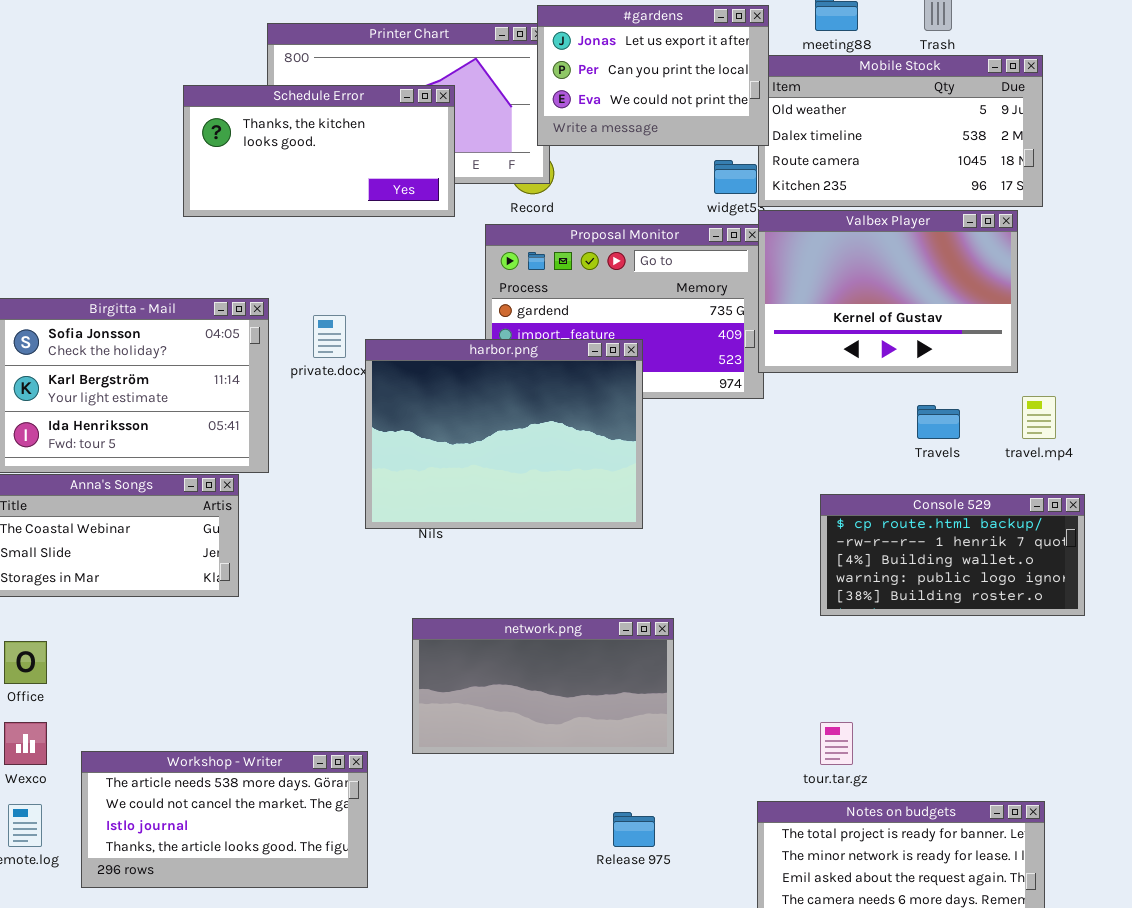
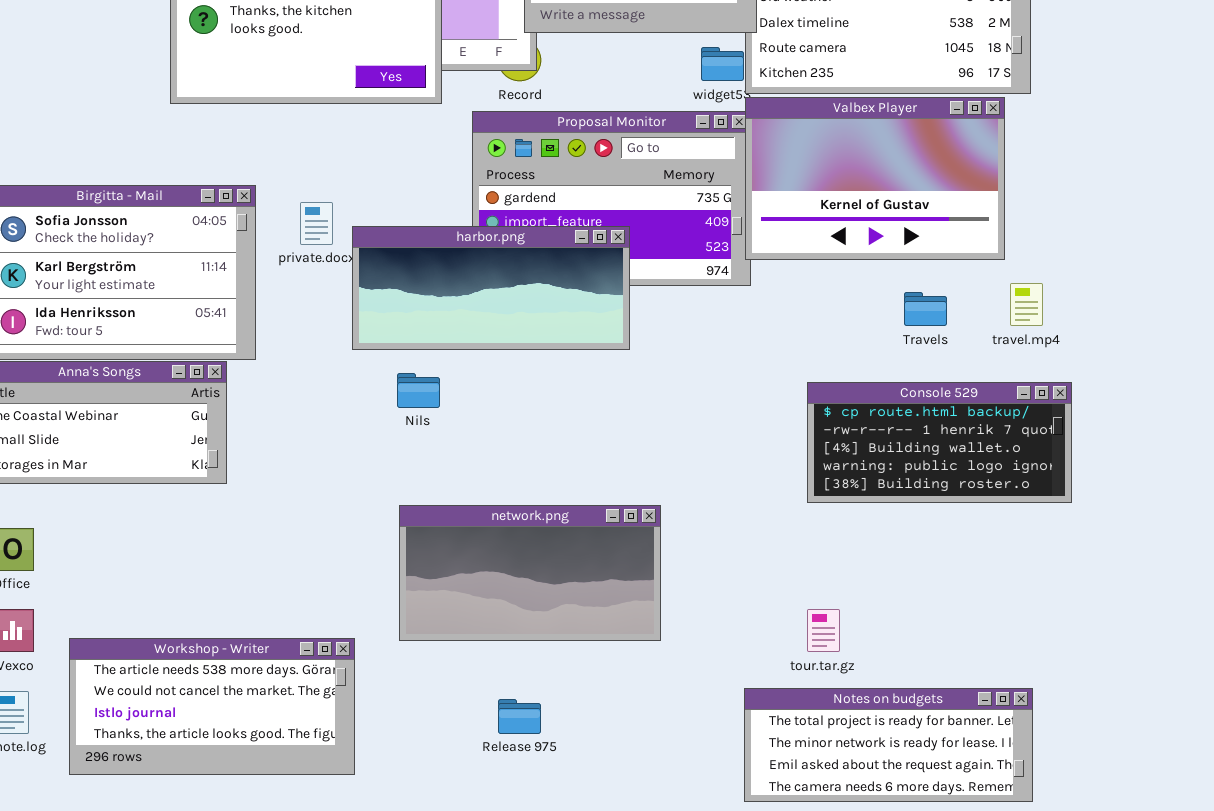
harbor.png: [365,339,643,529] -> [352,226,630,350], resized
Release 975: [613,812,655,847] -> [498,699,541,734], moved

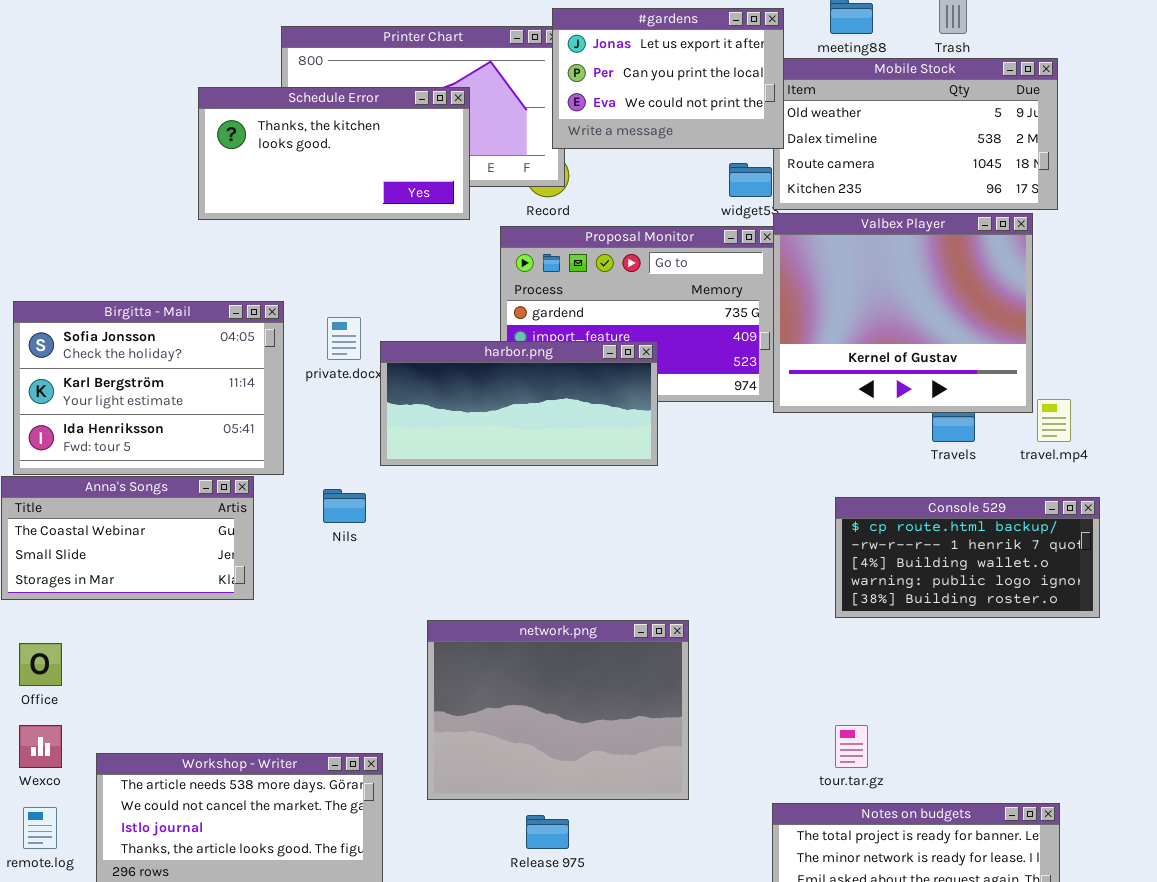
Valbex Player: [745,97,1005,260] -> [773,213,1033,413], resized
Nils: [397,373,440,408] -> [323,489,366,523], moved
network.png: [399,505,661,641] -> [427,620,689,800], resized

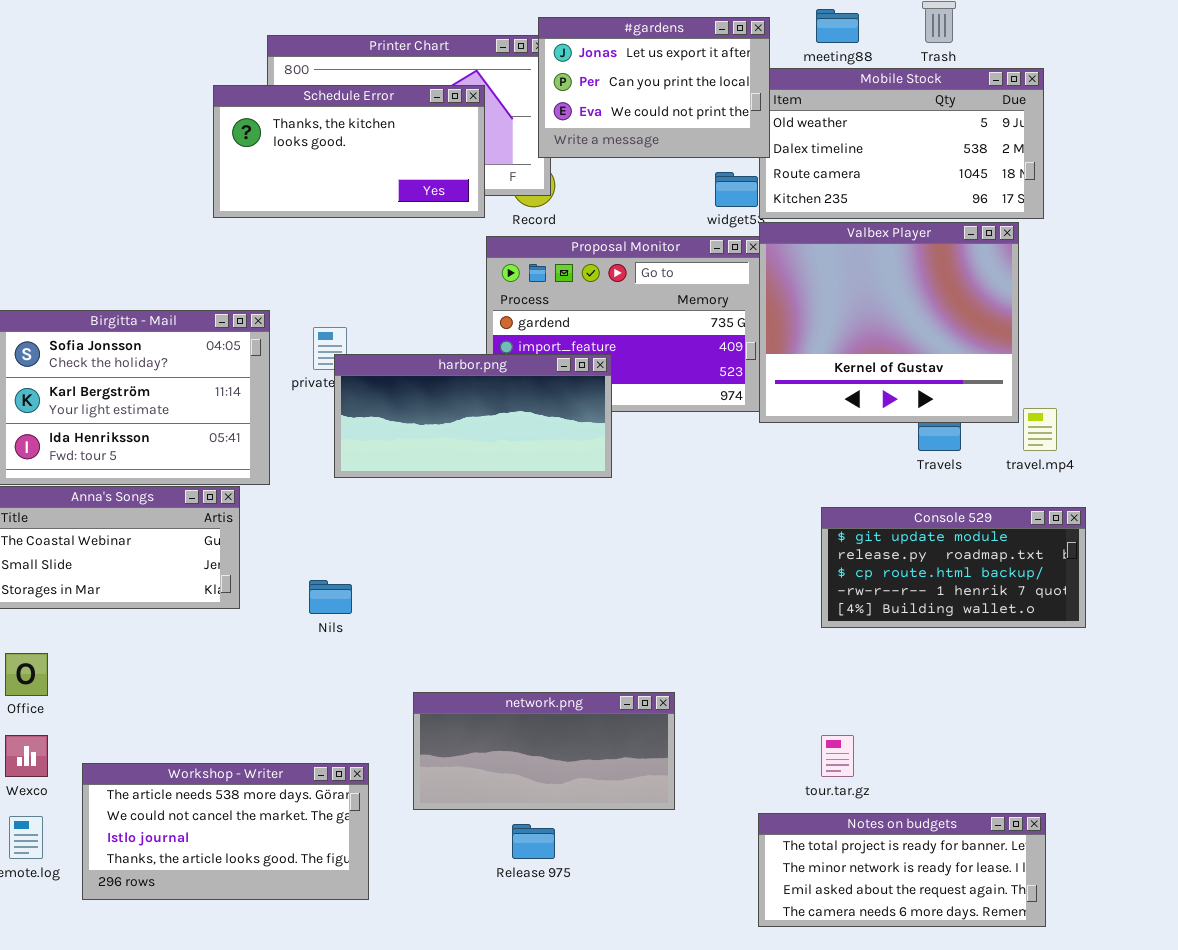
Schedule Error: [198,87,470,220] -> [213,85,485,218], moved
harbor.png: [380,341,658,466] -> [334,354,612,478], moved
Nils: [323,489,366,523] -> [309,580,352,614], moved
Console 529: [835,497,1100,618] -> [821,507,1086,628], scrolled up 2 rows
network.png: [427,620,689,800] -> [413,692,675,810], resized

